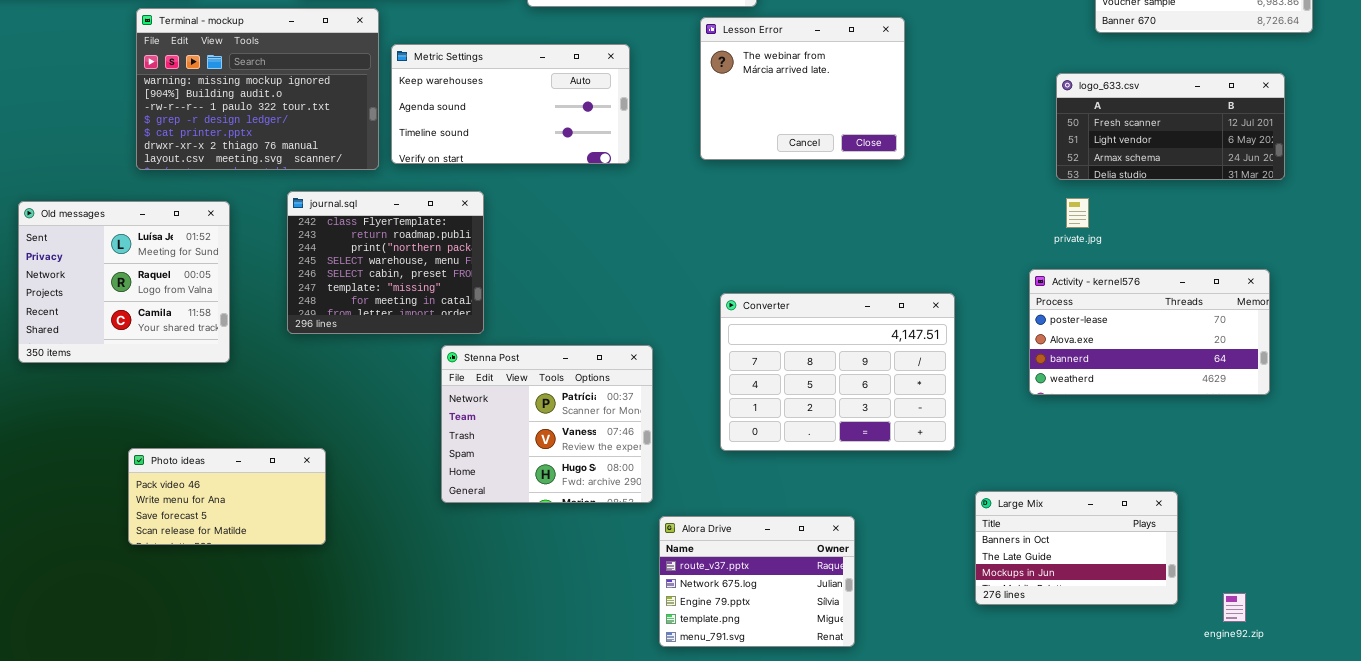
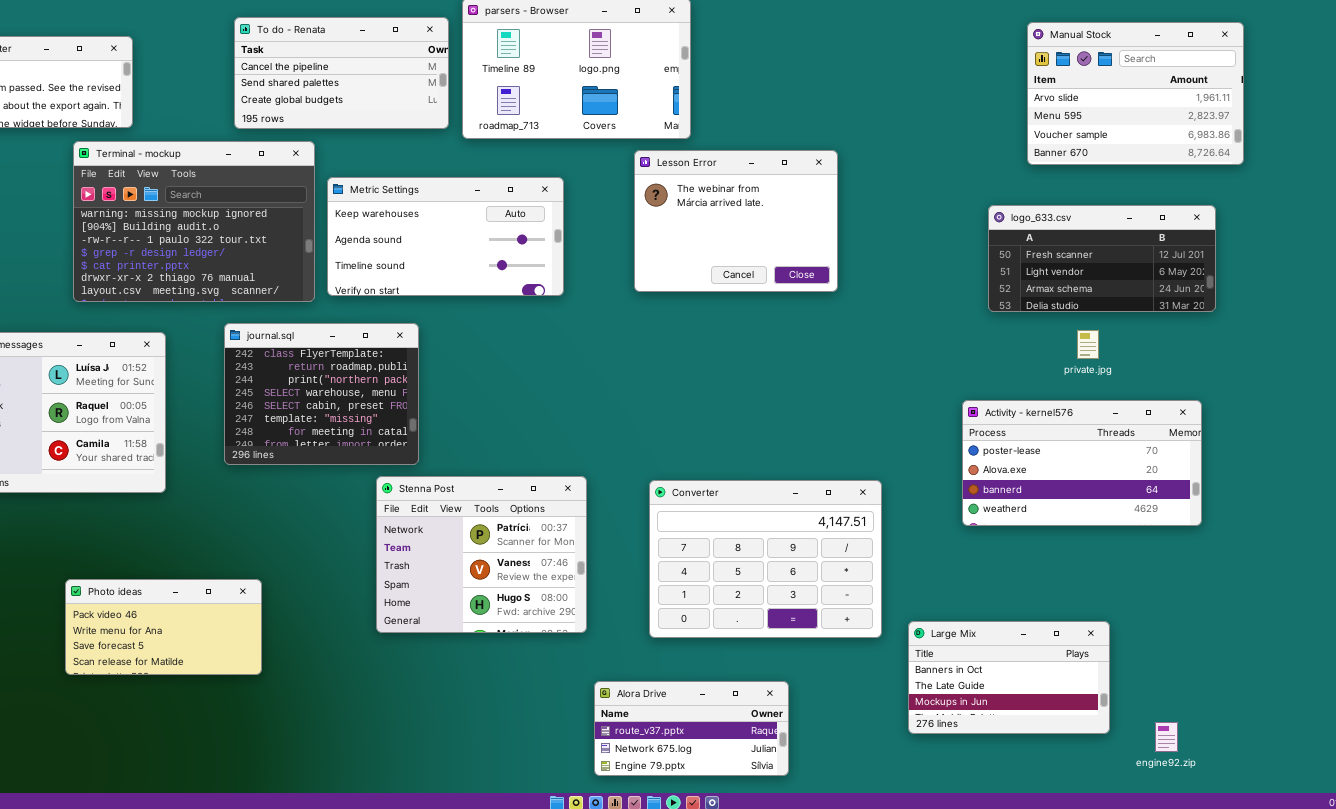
private.jpg: [1066,198,1089,228] -> [1077,330,1099,359], moved
Converter: [720,293,955,451] -> [649,480,882,638], moved
Alora Drive: [659,516,855,647] -> [594,681,789,776], resized

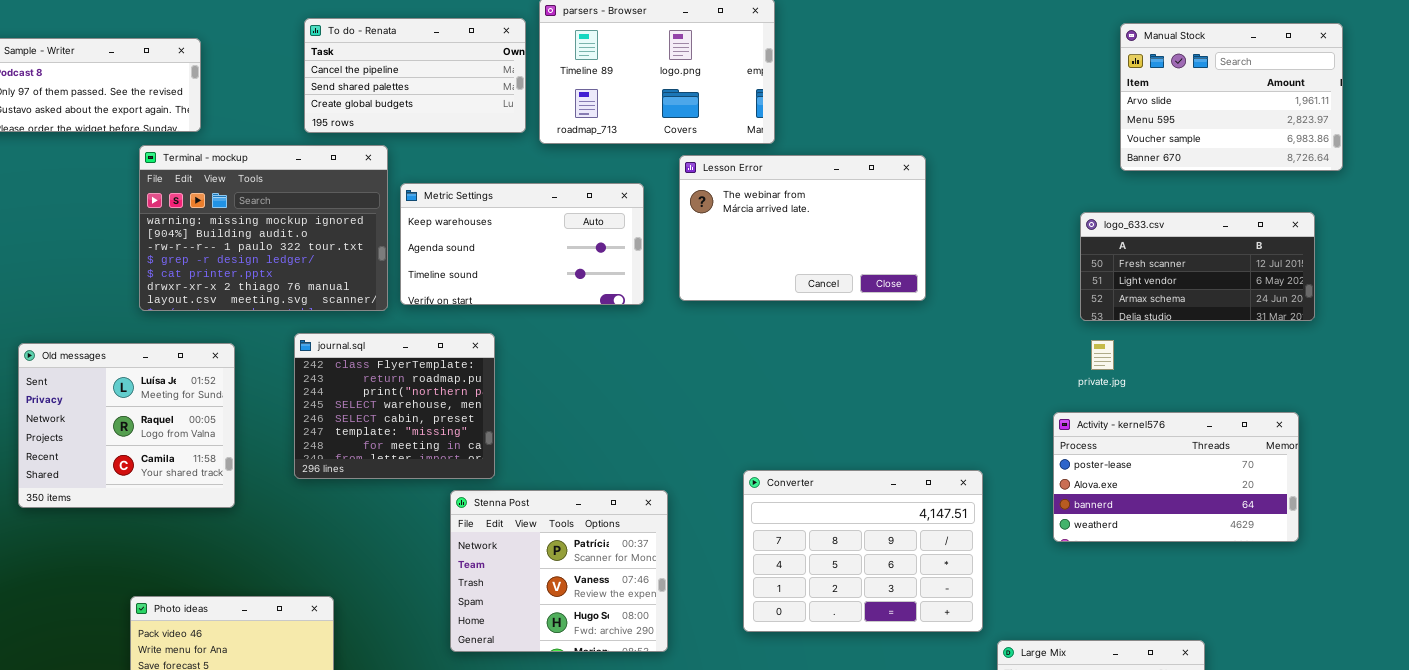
Lesson Error: [634,150,838,292] -> [679,155,926,301], resized
private.jpg: [1077,330,1099,359] -> [1091,340,1114,370], moved
Converter: [649,480,882,638] -> [743,470,983,632], moved

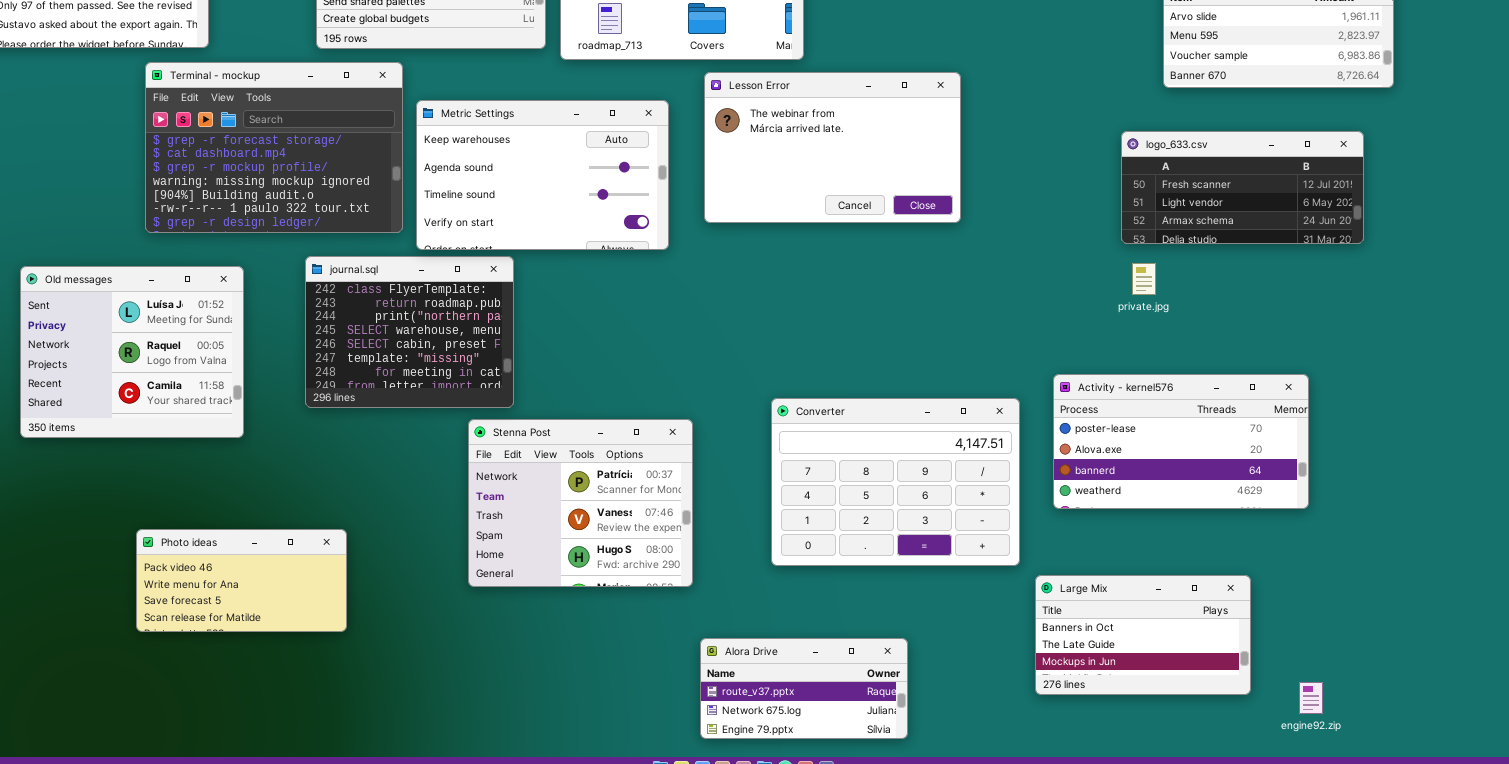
Terminal - mockup: [139,145,388,311] -> [145,62,403,233], scrolled up 3 rows
Metric Settings: [400,183,644,305] -> [416,100,669,250], resized
Activity - kernel576: [1053,412,1299,542] -> [1053,374,1309,509], moved

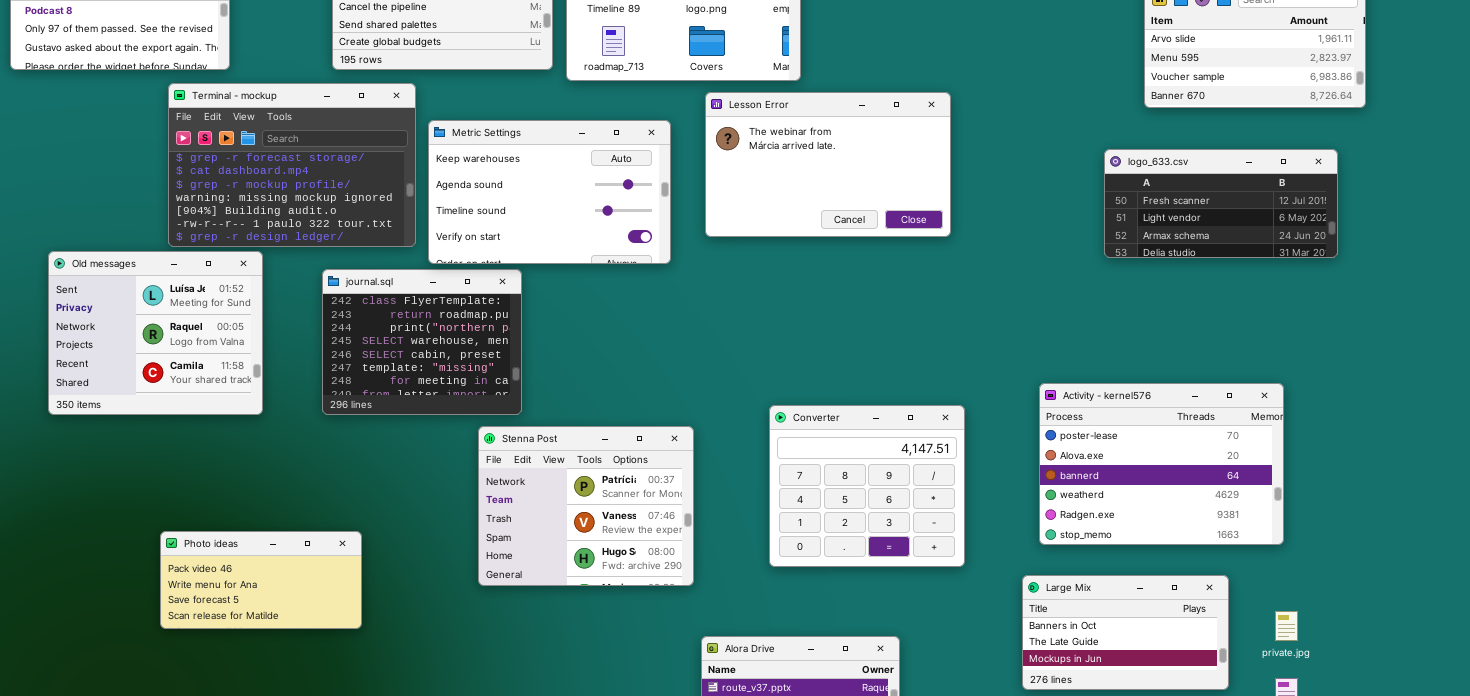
private.jpg: [1132,263,1156,295] -> [1275,611,1298,641], moved
Old messages: [20,266,244,438] -> [48,251,263,415], moved
Activity - kernel576: [1053,374,1309,509] -> [1039,383,1284,545], resized
Converter: [771,398,1020,566] -> [769,405,965,567], resized

